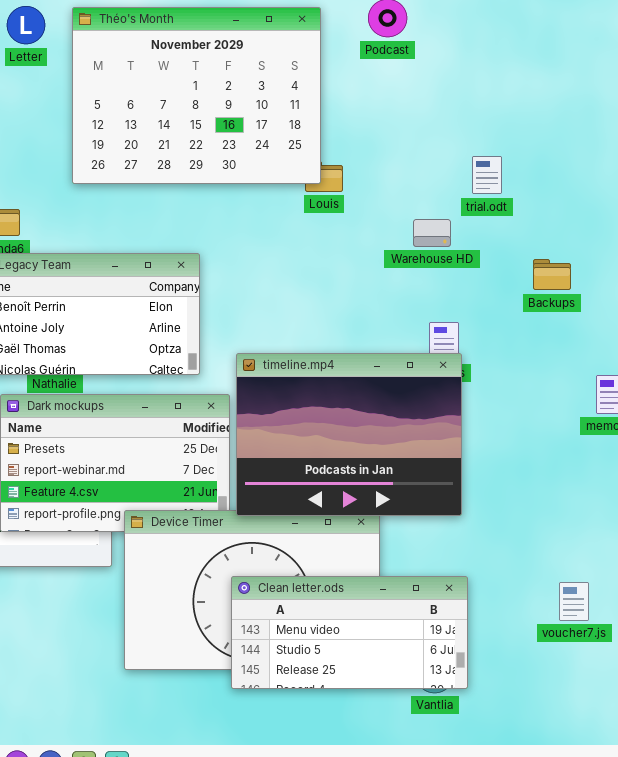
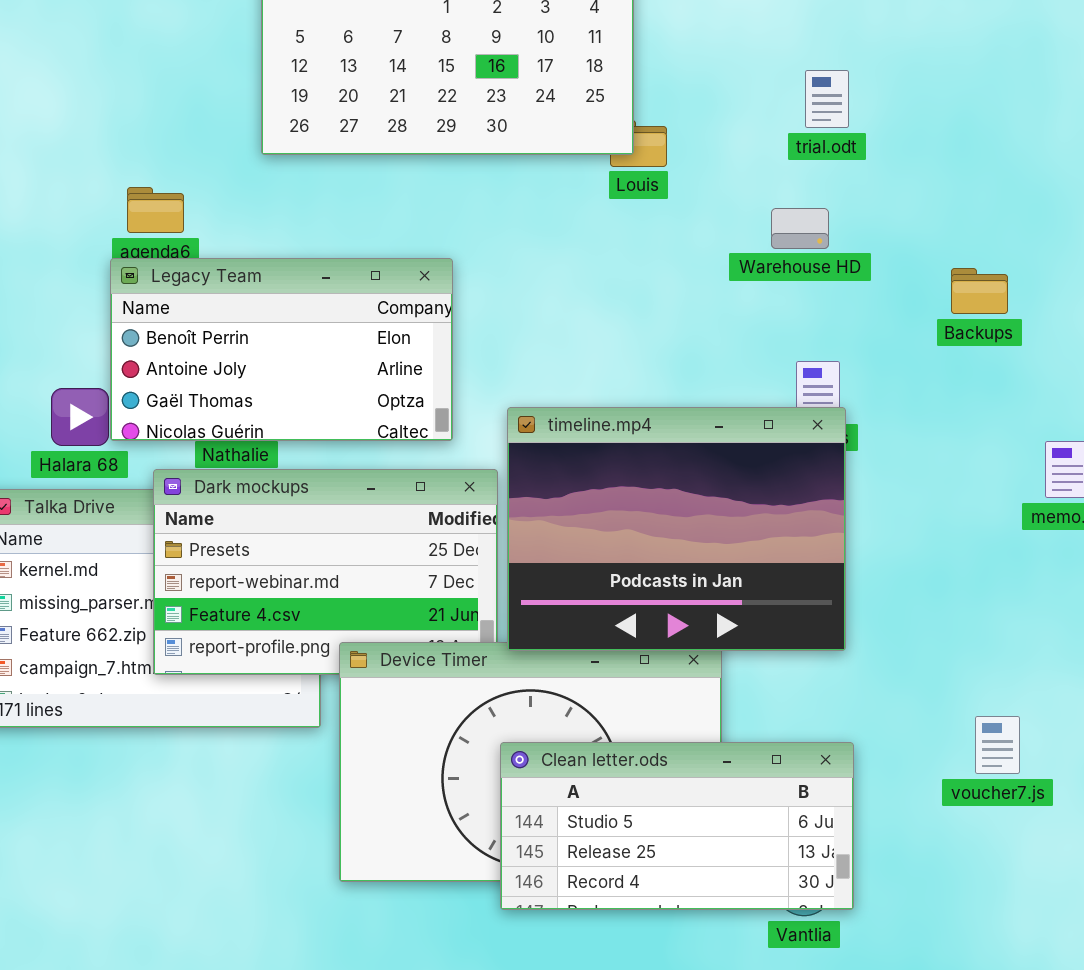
trial.odt: [472,156,502,194] -> [805,70,849,128], moved
Clean letter.ods: [231,576,468,689] -> [500,742,854,910], scrolled down 1 row
voucher7.js: [559,582,589,621] -> [975,716,1020,774], moved

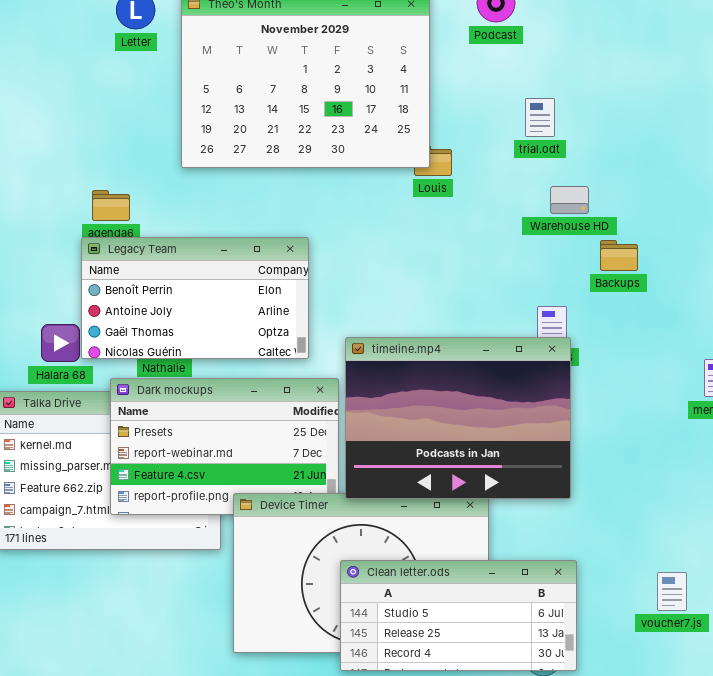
trial.odt: [805,70,849,128] -> [525,98,555,137], moved
Warehouse HD: [771,208,829,249] -> [550,186,589,214], moved
Backups: [951,268,1008,314] -> [600,240,638,271], moved
voucher7.js: [975,716,1020,774] -> [657,572,687,611], moved

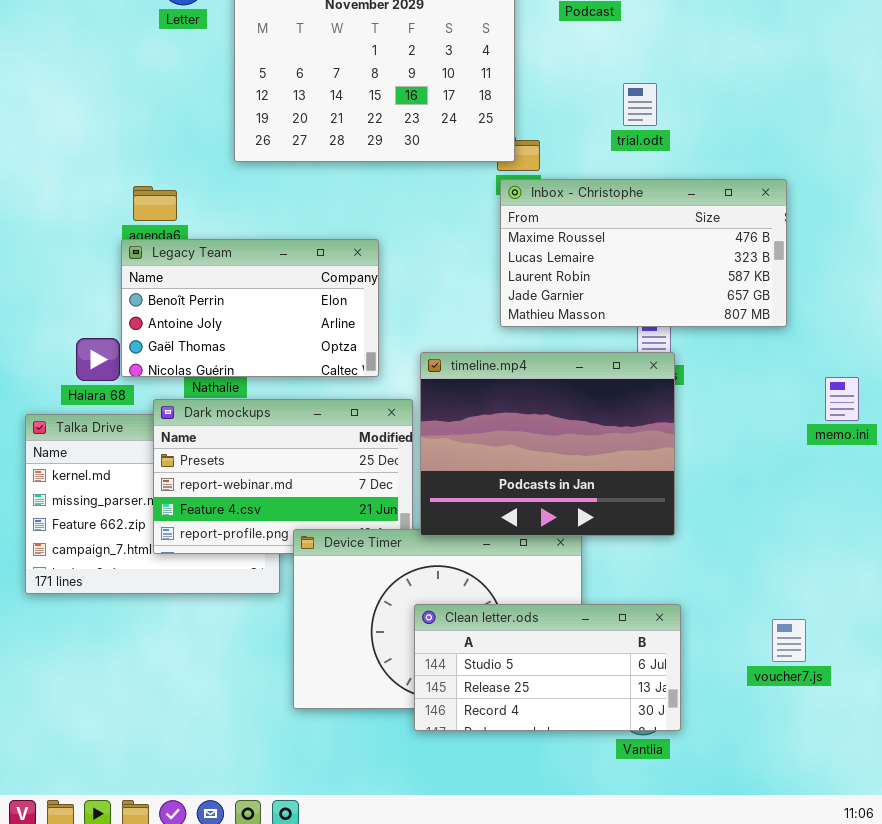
Inbox - Christophe: none -> [500,179,787,327], opened

